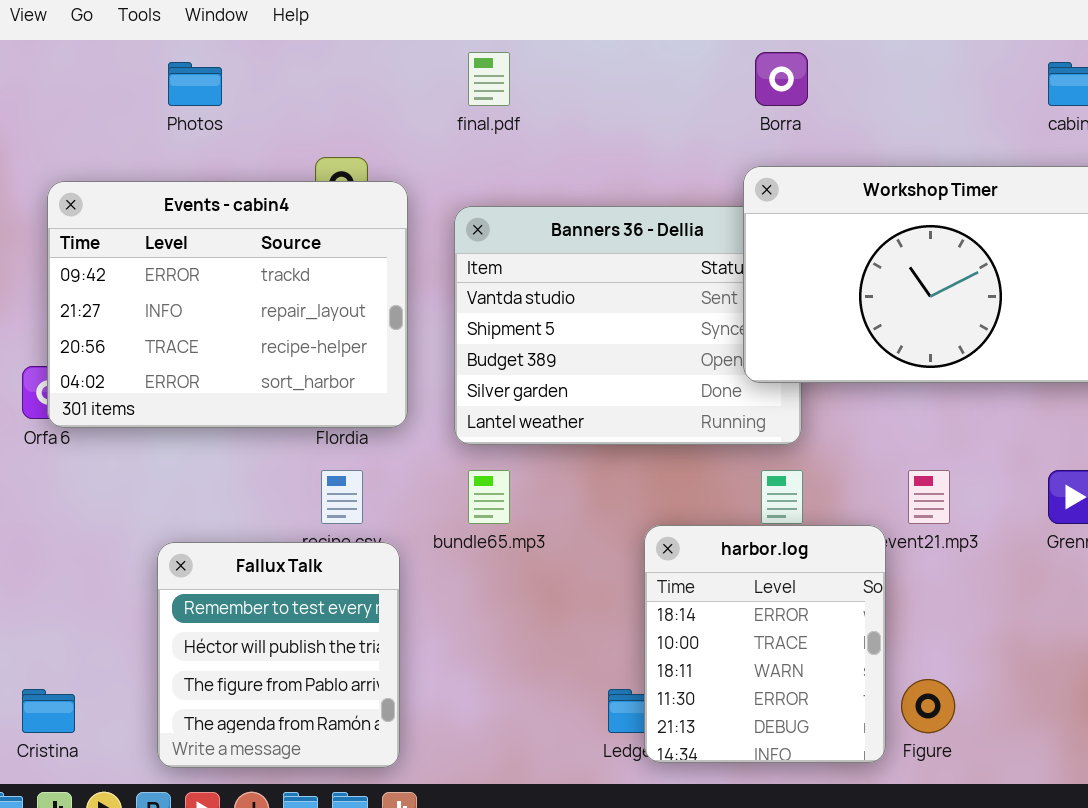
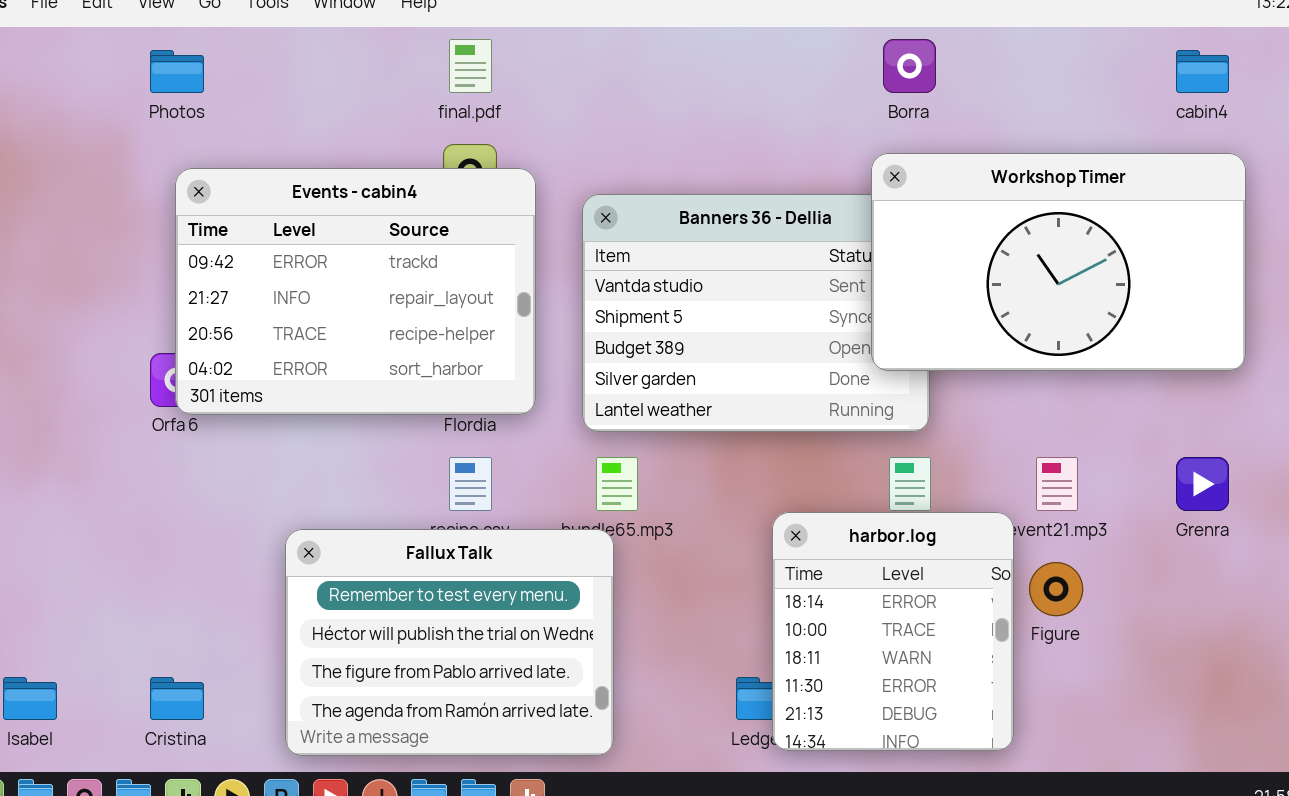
final.pdf: [468,52,510,106] -> [449,39,492,93], moved
Photos: [168,62,222,106] -> [150,50,204,93], moved
Fallux Talk: [157,542,400,768] -> [285,529,614,756], resized
Figure: [901,679,955,733] -> [1029,562,1083,616], moved

